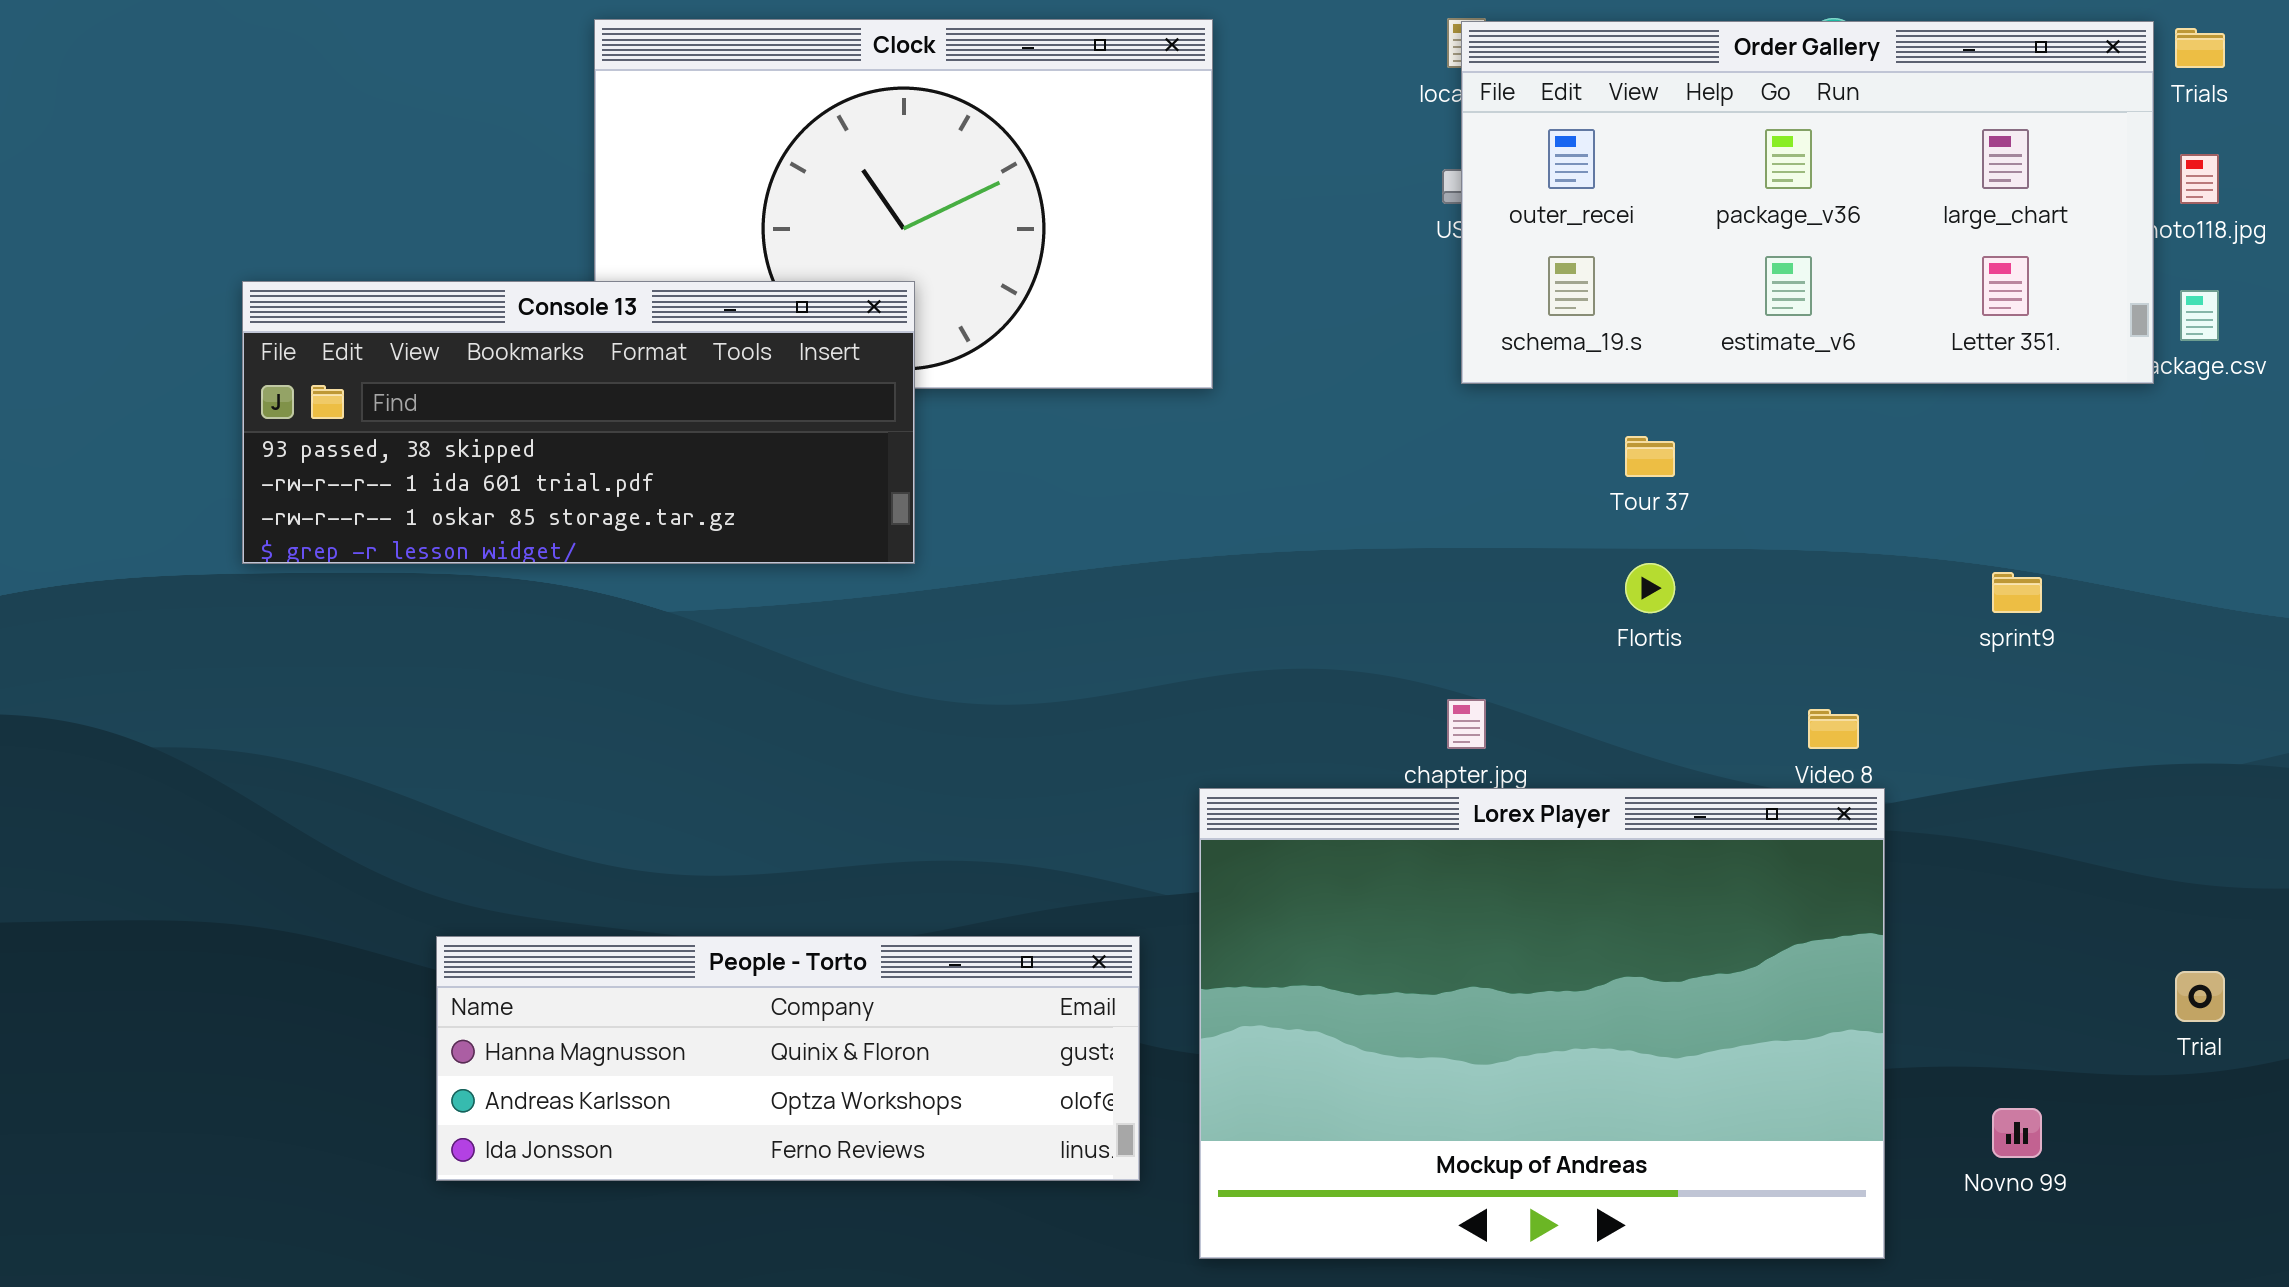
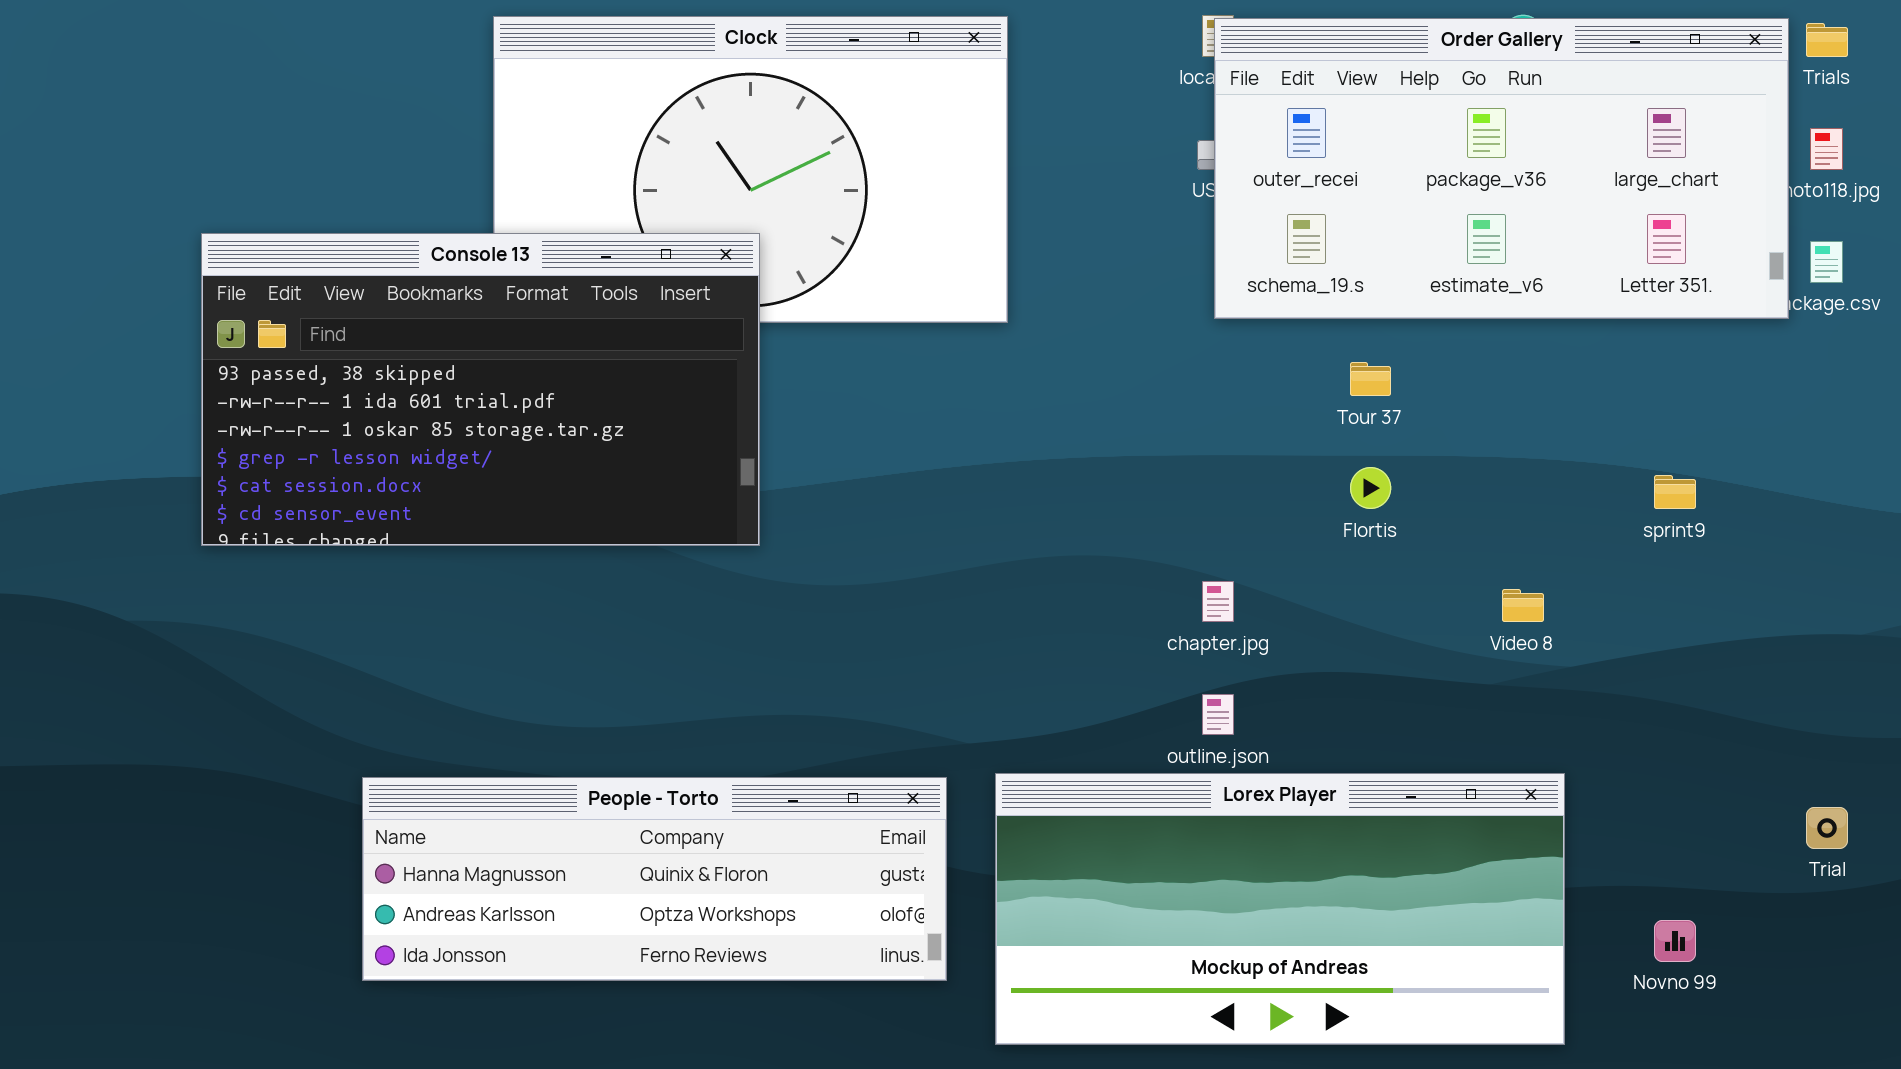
Console 13: [242,281,915,564] -> [201,233,760,546], resized
Lorex Player: [1199,788,1885,1259] -> [995,773,1565,1045], resized

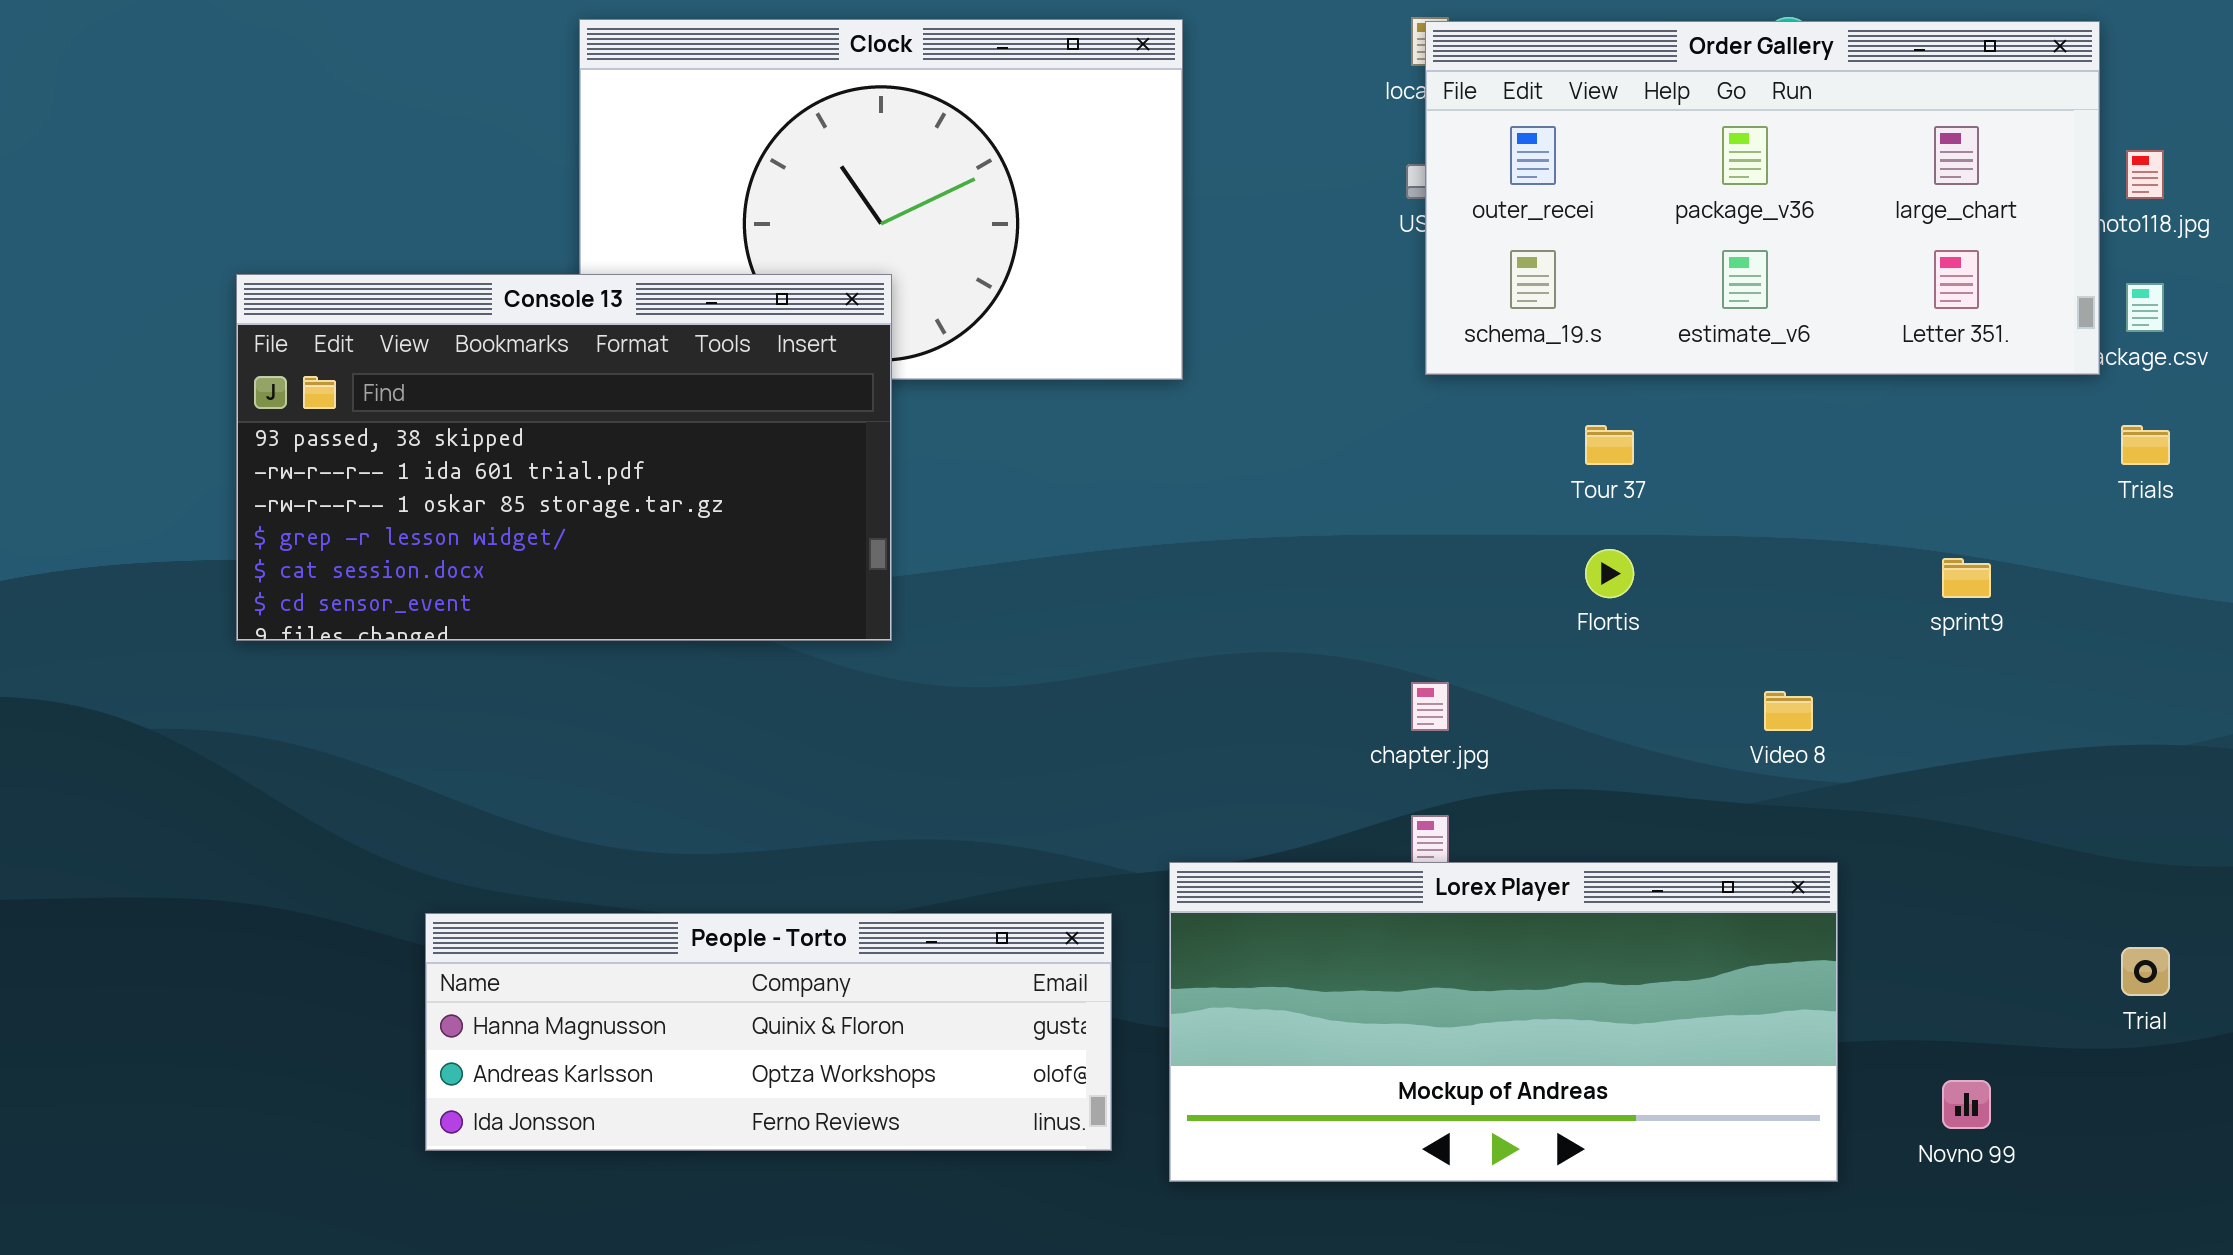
Trials: [1806,23,1848,57] -> [2121,425,2170,465], moved
Lorex Player: [995,773,1565,1045] -> [1169,862,1838,1182], moved

